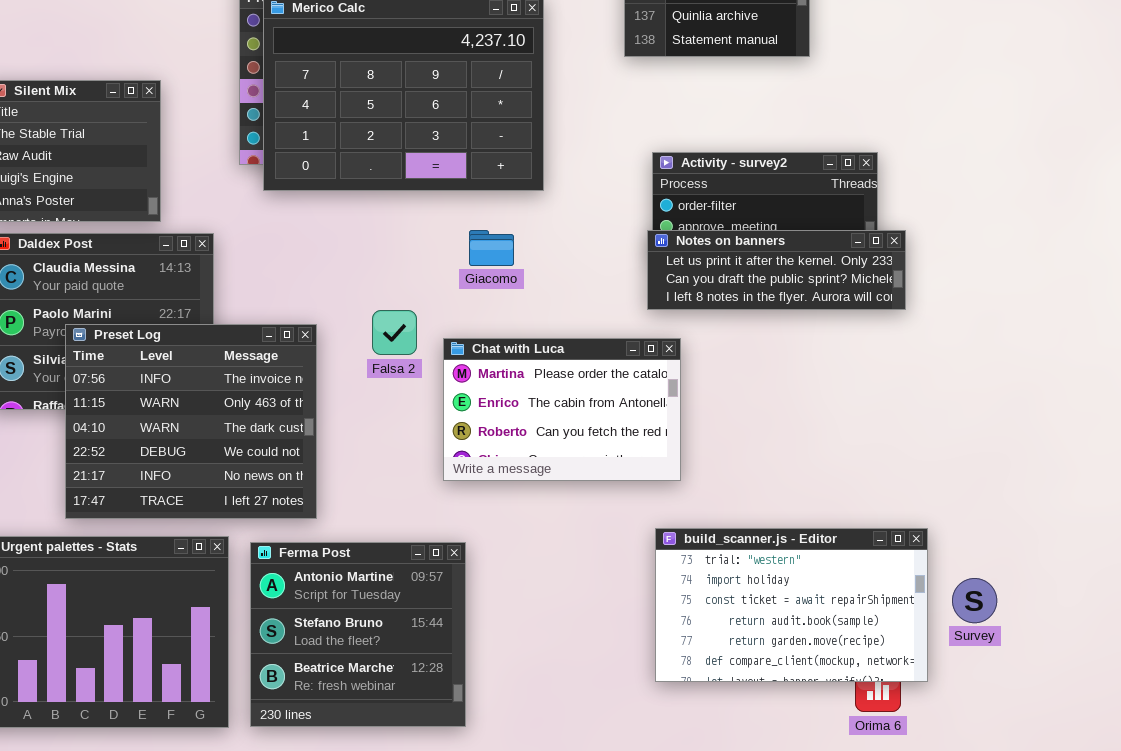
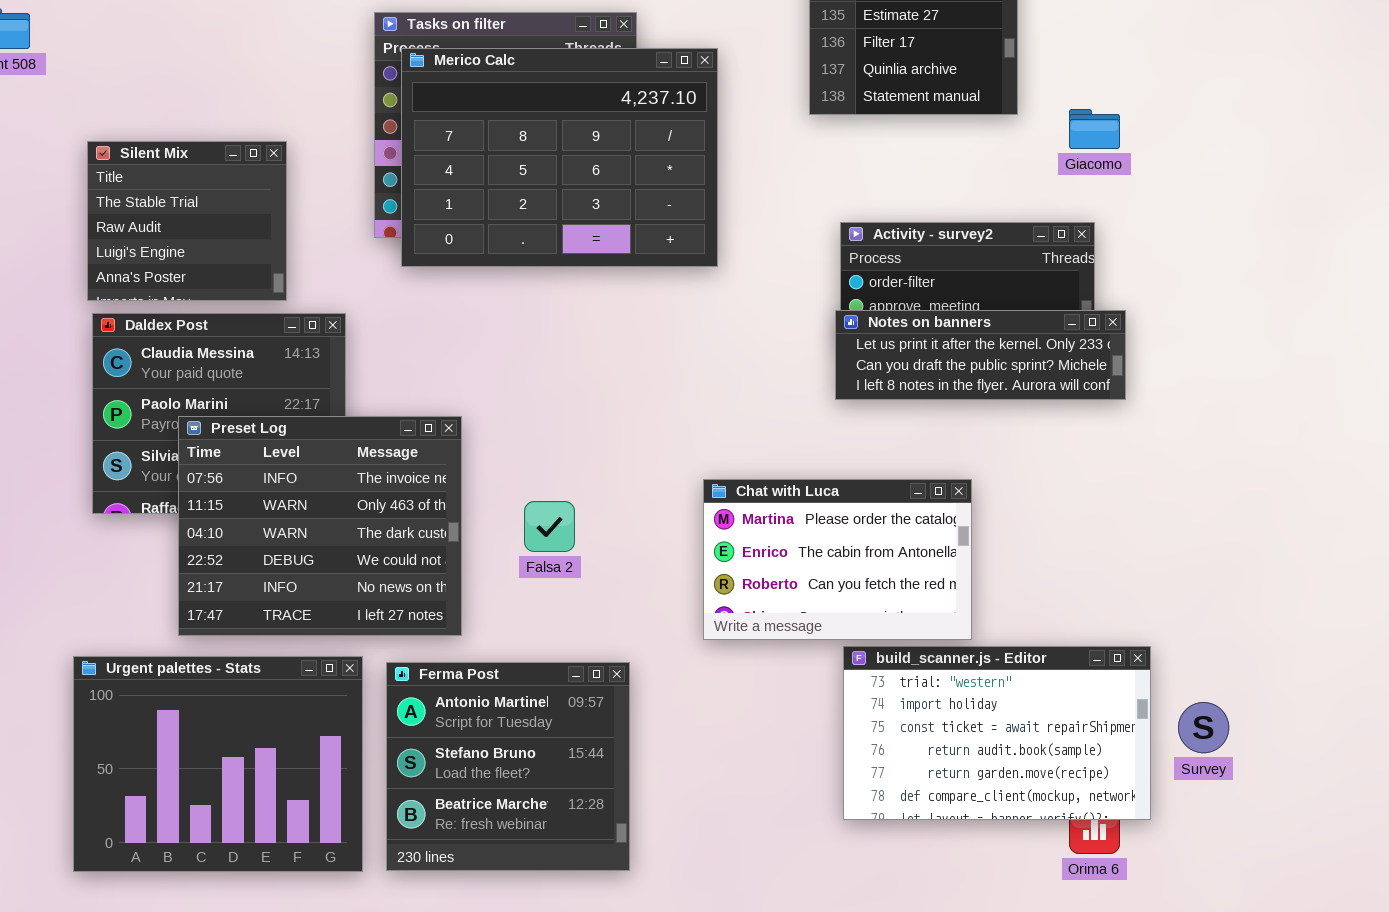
Giacomo: [469,230,514,266] -> [1069,109,1120,149], moved
Falsa 2: [372,310,417,355] -> [524,501,575,552], moved
Chat with Luca: [443,338,681,481] -> [703,479,972,640], moved

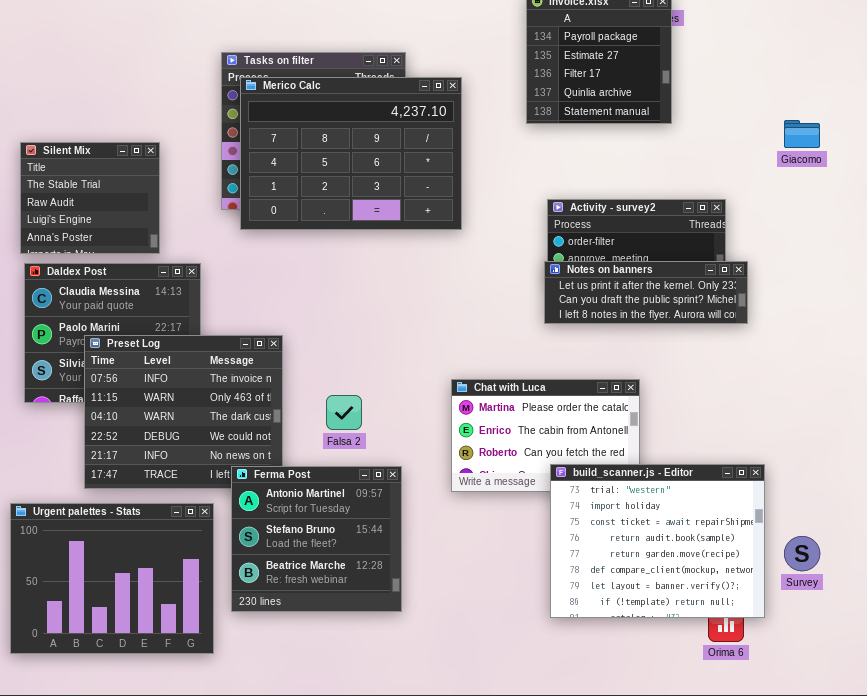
Giacomo: [1069,109,1120,149] -> [784,120,820,148], moved
build_scanner.js - Editor: [843,646,1151,820] -> [550,464,765,618], resized
Ferma Post: [386,662,630,871] -> [231,466,402,612], moved

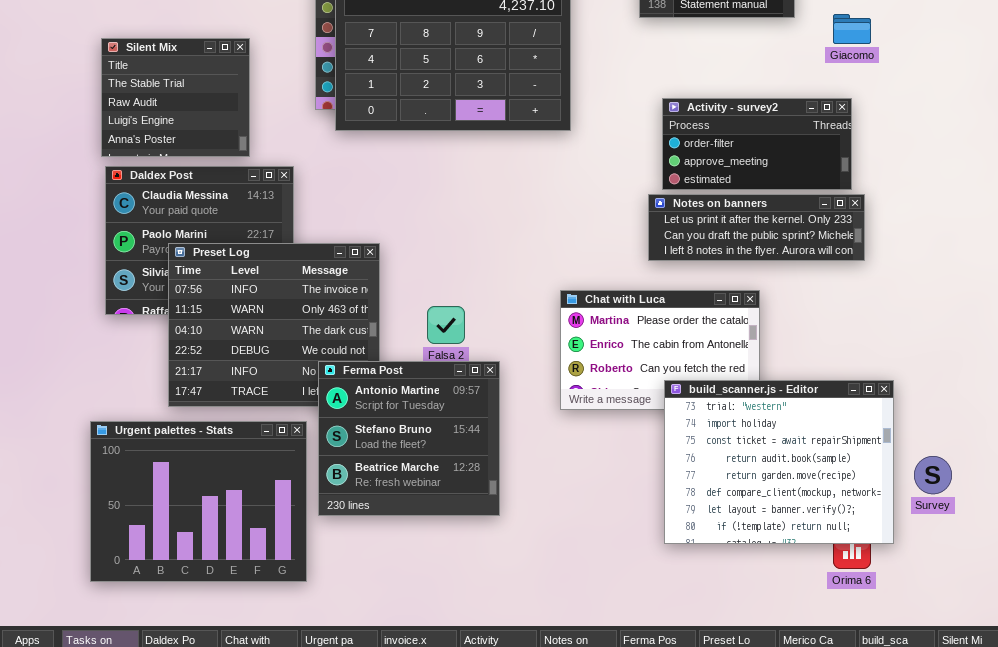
Giacomo: [784,120,820,148] -> [833,14,871,44], moved
Notes on banners: [544,261,748,324] -> [648,194,865,261], moved
Ferma Post: [231,466,402,612] -> [318,361,500,516], moved

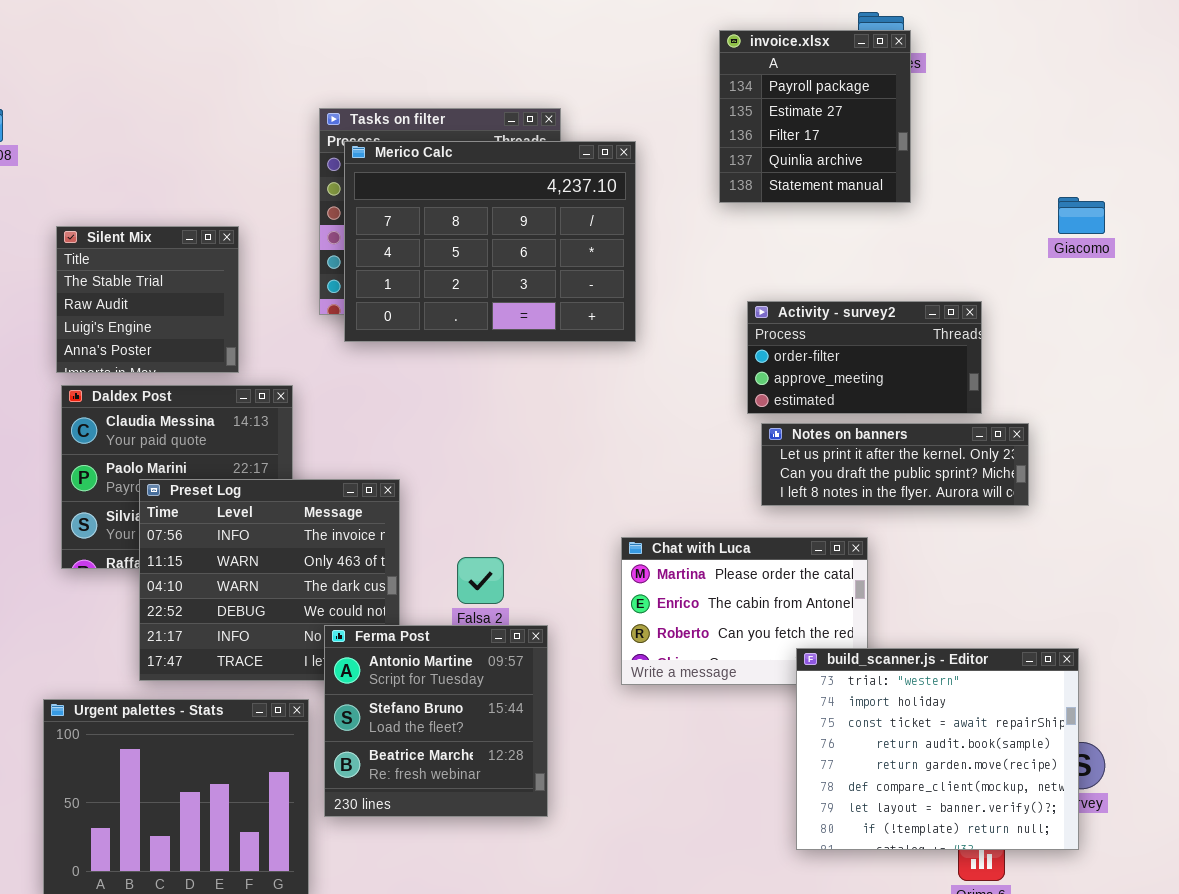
Giacomo: [833,14,871,44] -> [1058,197,1105,234], moved
Notes on banners: [648,194,865,261] -> [761,423,1029,506], moved
build_scanner.js - Editor: [664,380,894,544] -> [796,648,1079,850], moved

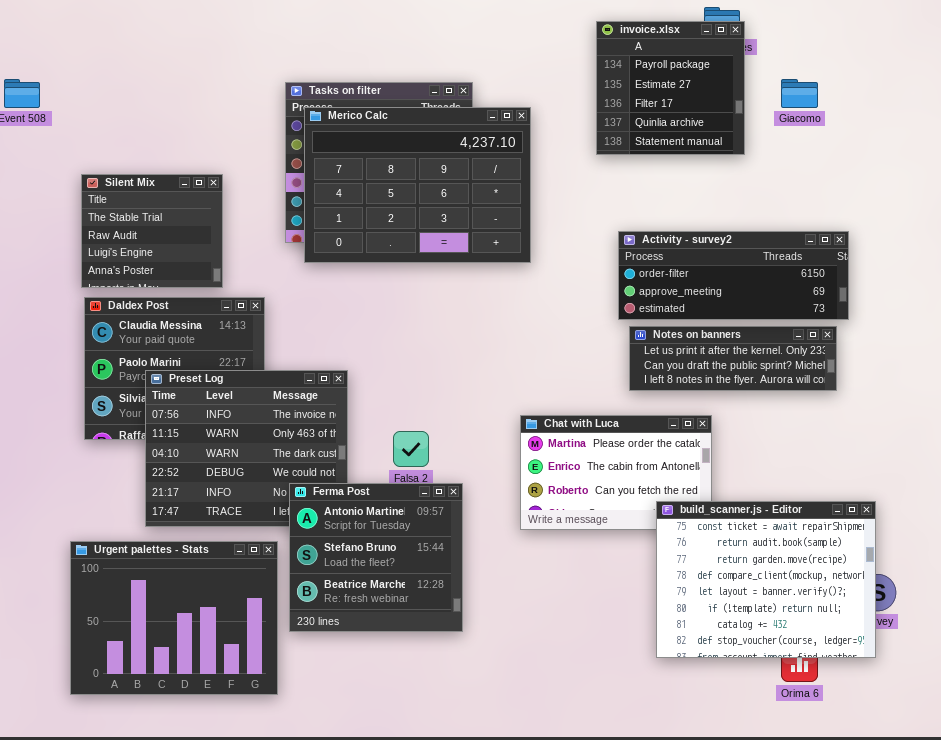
Giacomo: [1058,197,1105,234] -> [781,79,818,108], moved
Activity - survey2: [747,301,982,414] -> [618,231,849,320], resized
build_scanner.js - Editor: [796,648,1079,850] -> [656,501,876,658], scrolled down 2 rows

